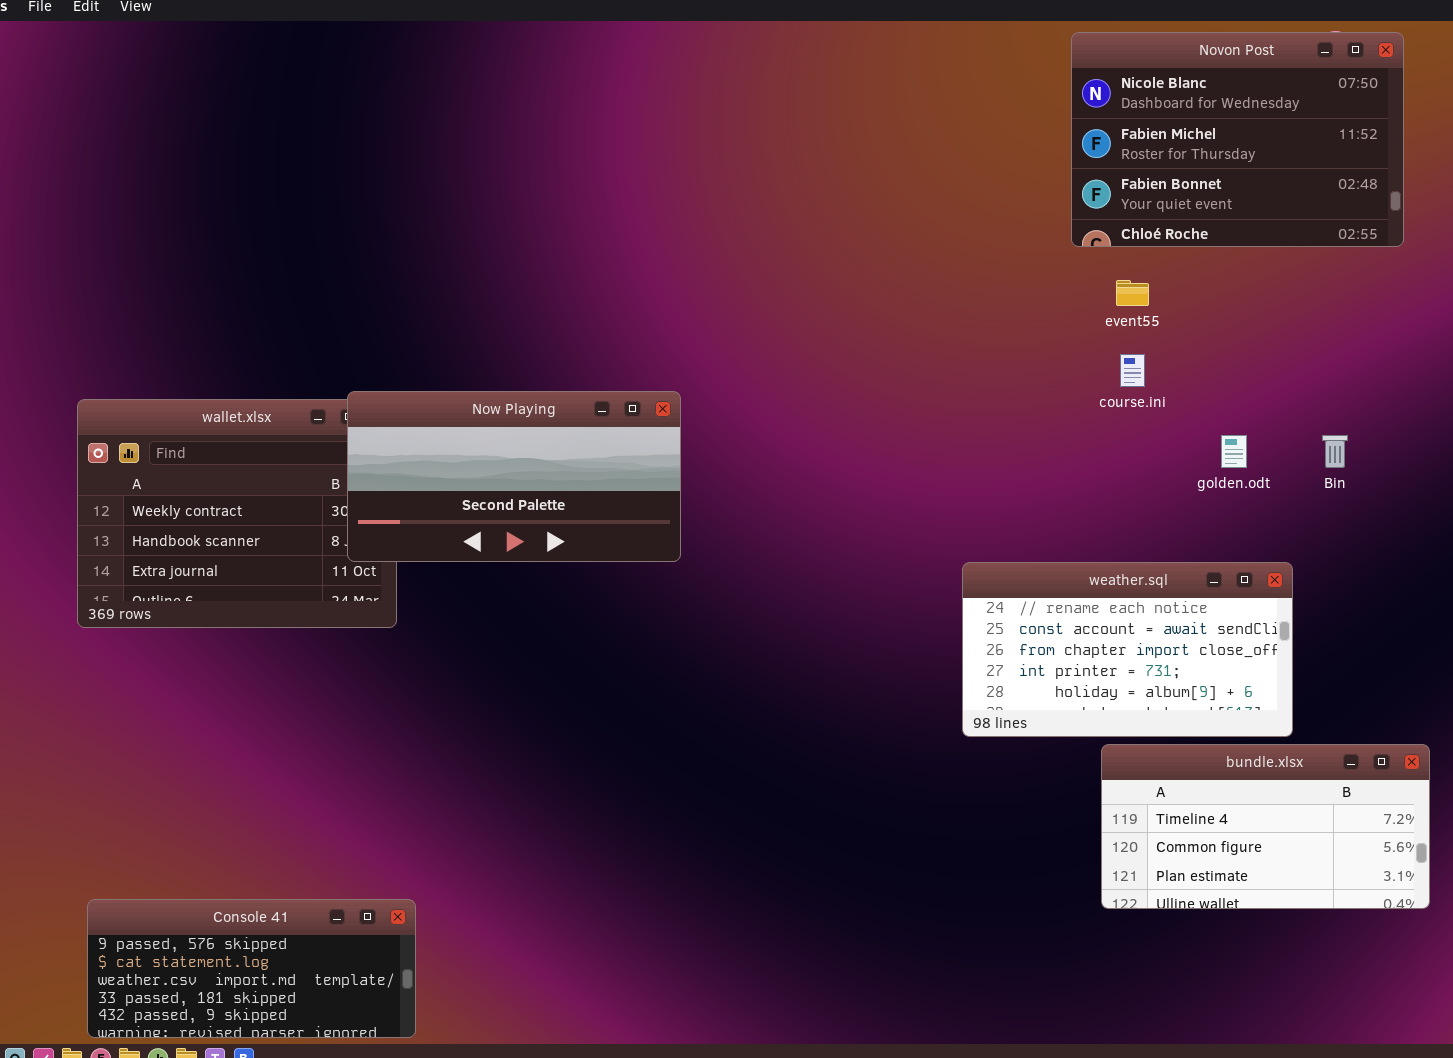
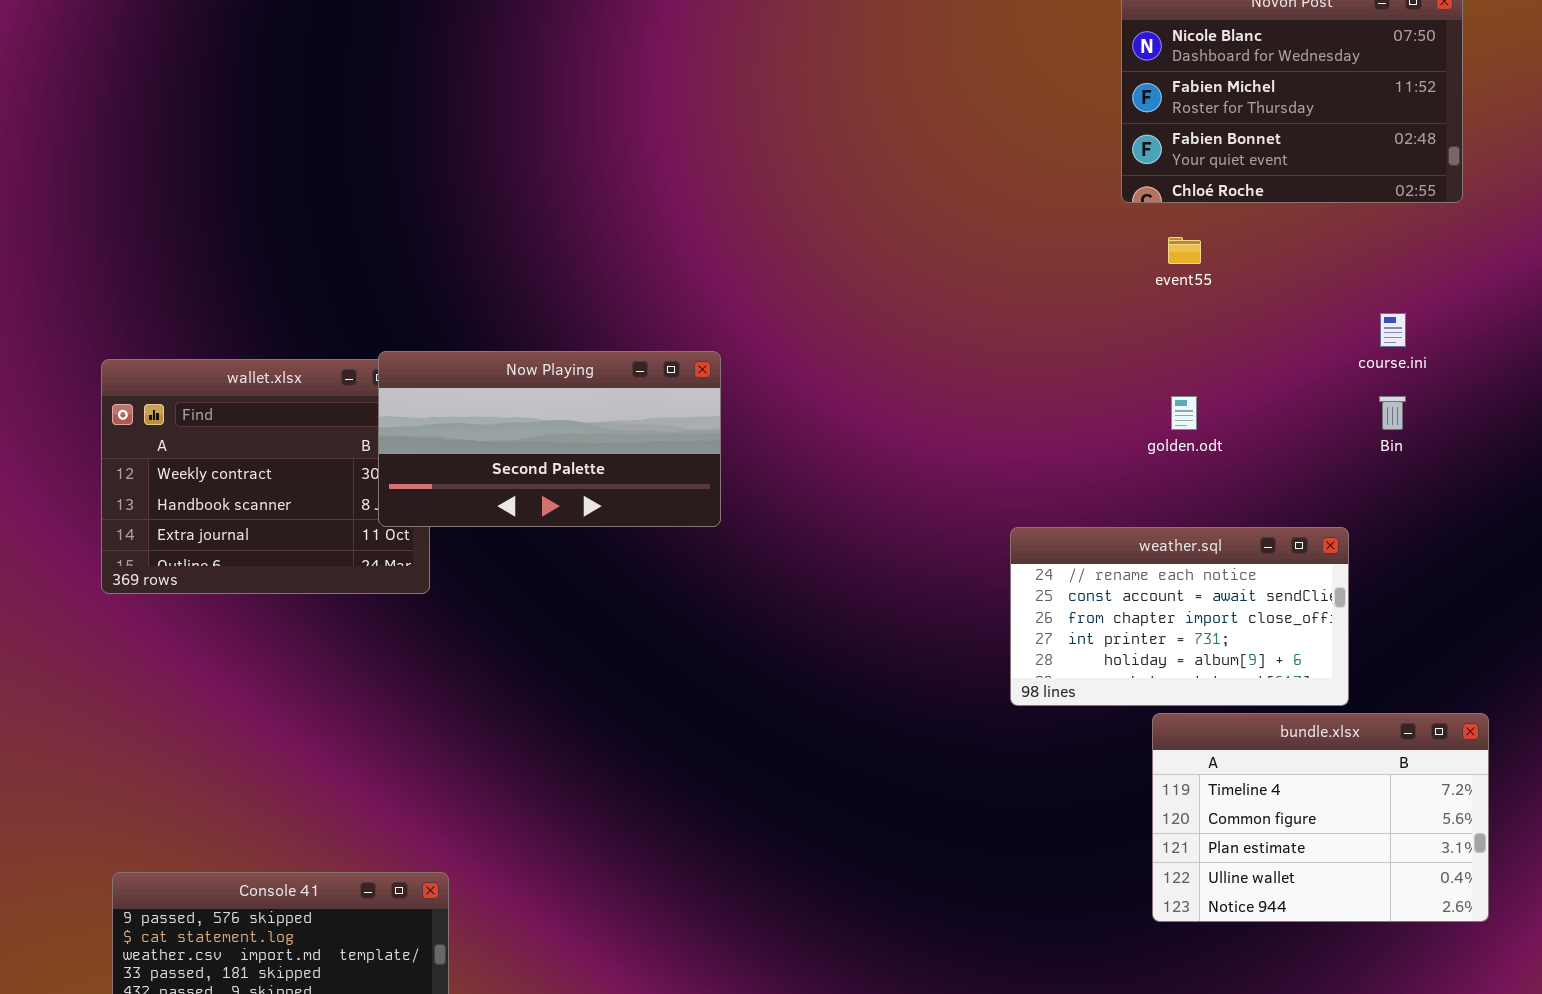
course.ini: [1120,354,1145,387] -> [1380,313,1406,347], moved
golden.odt: [1221,435,1247,468] -> [1171,396,1197,430], moved
bundle.xlsx: [1101,744,1430,909] -> [1152,713,1489,922], resized

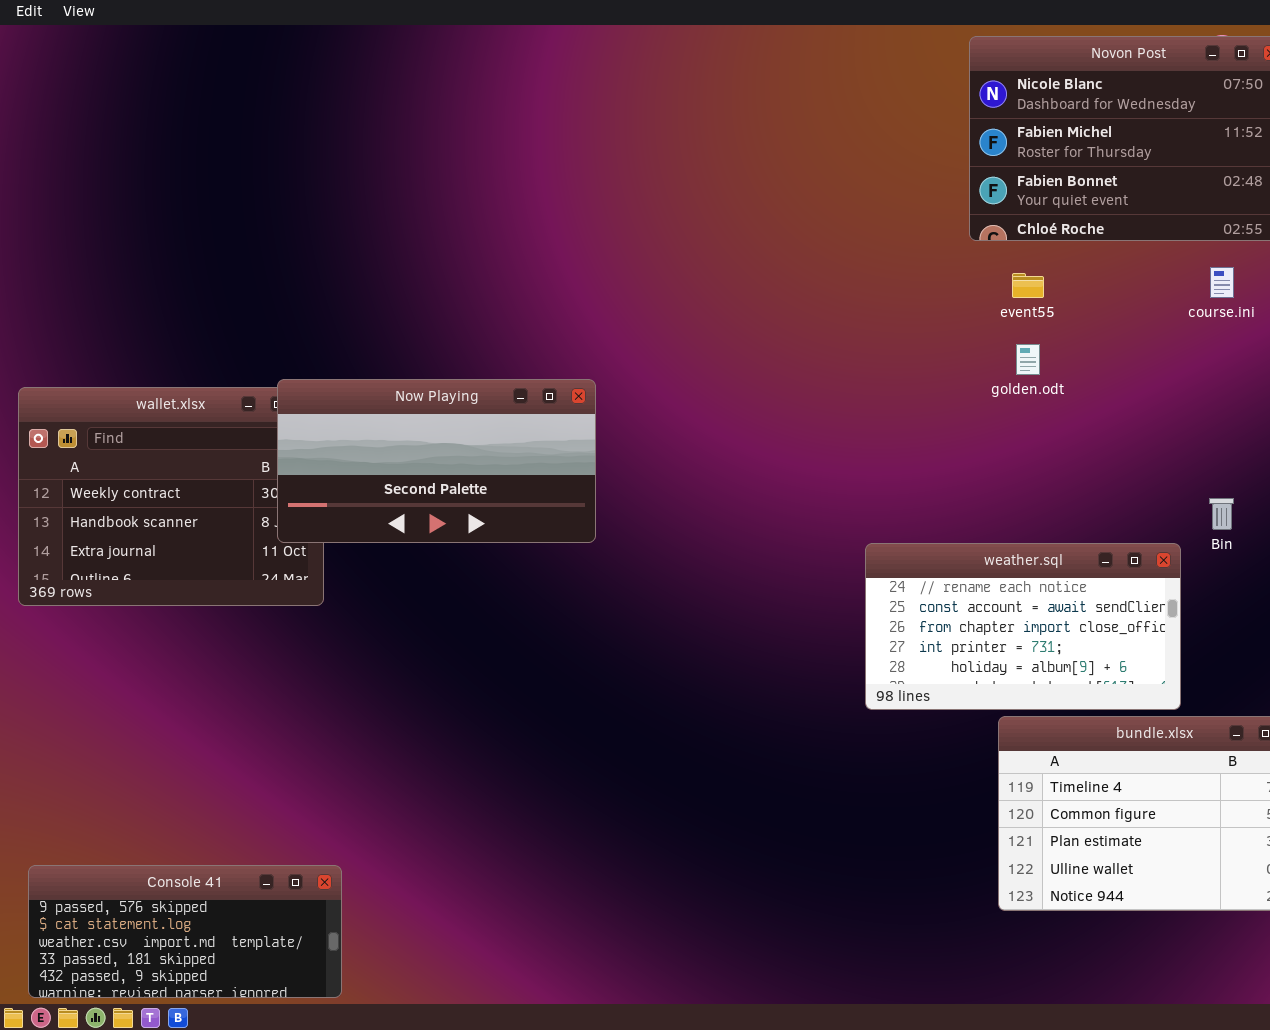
course.ini: [1380,313,1406,347] -> [1210,267,1234,298], moved
golden.odt: [1171,396,1197,430] -> [1016,344,1040,375], moved
Bin: [1379,396,1406,430] -> [1209,498,1234,530], moved

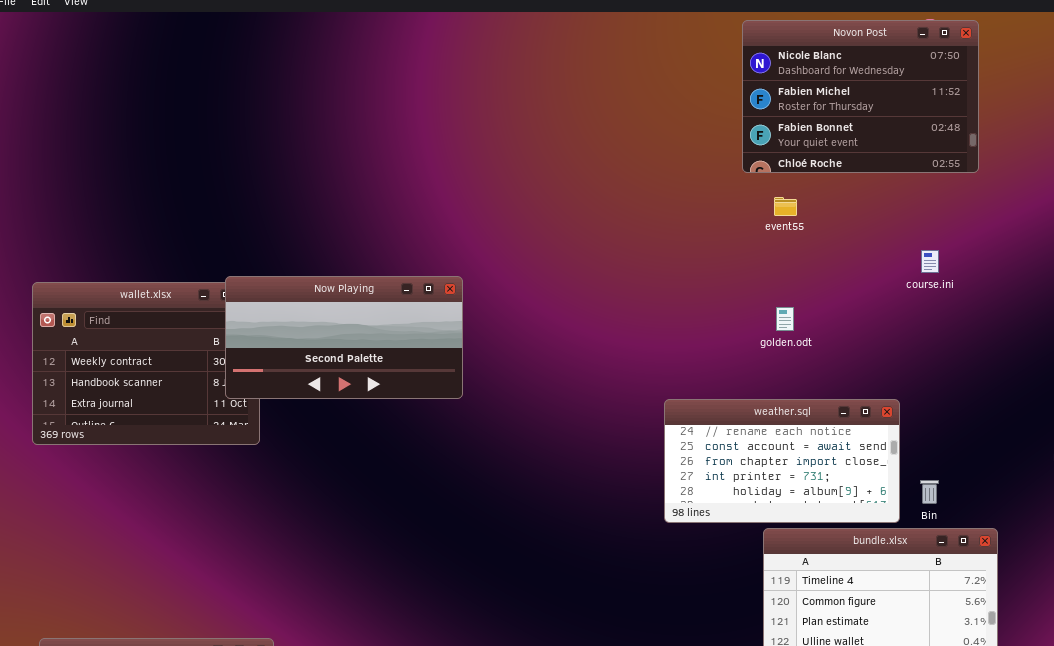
course.ini: [1210,267,1234,298] -> [921,250,939,273], moved
golden.odt: [1016,344,1040,375] -> [776,307,794,331], moved
Bin: [1209,498,1234,530] -> [920,480,939,504], moved

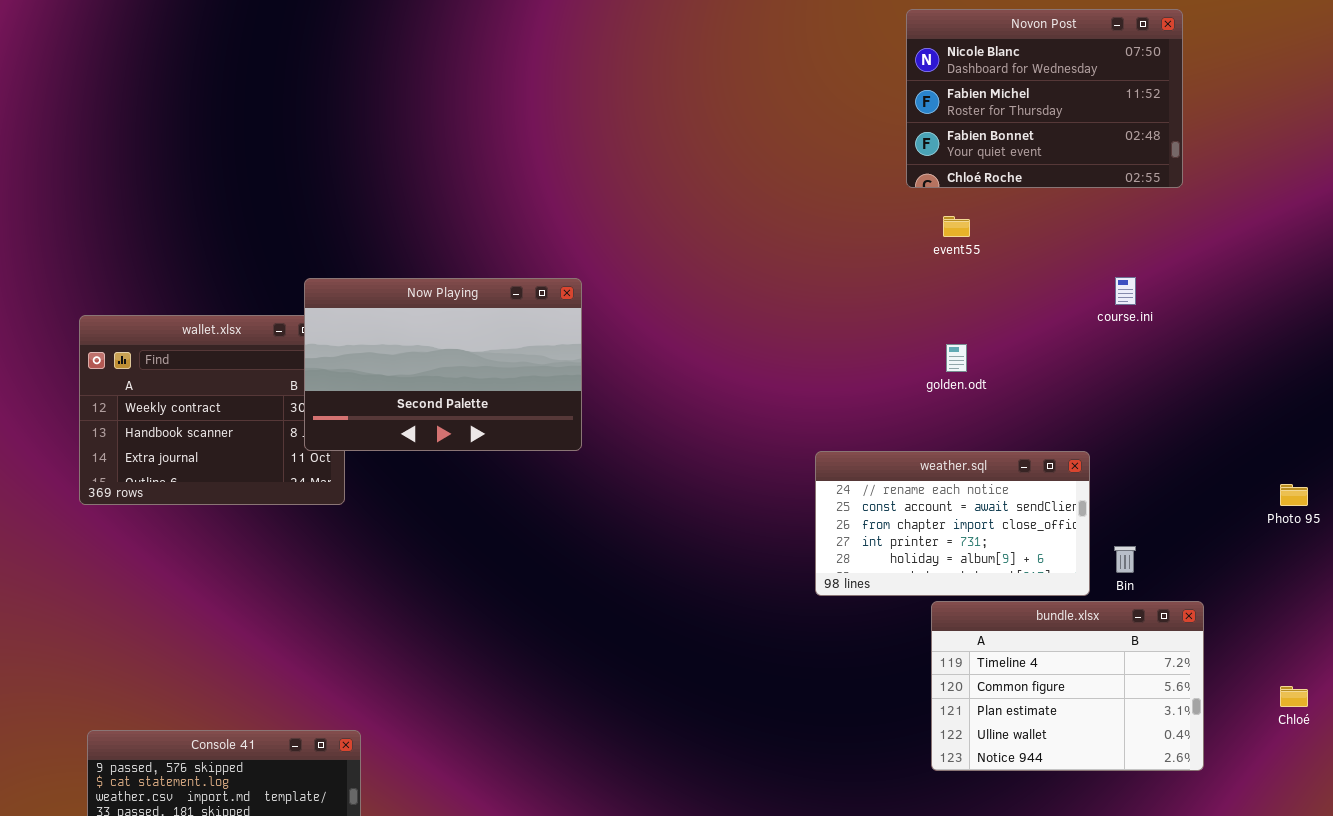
Now Playing: [225,276,463,399] -> [304,278,582,451], resized

